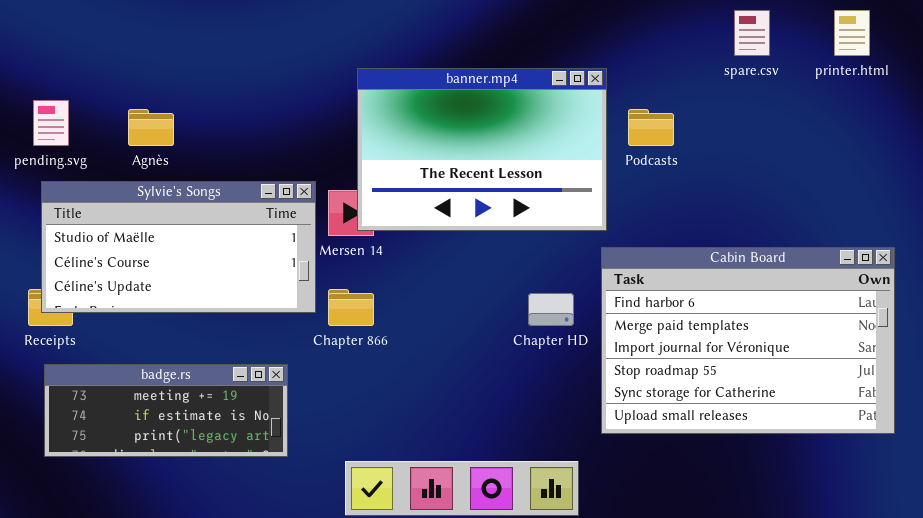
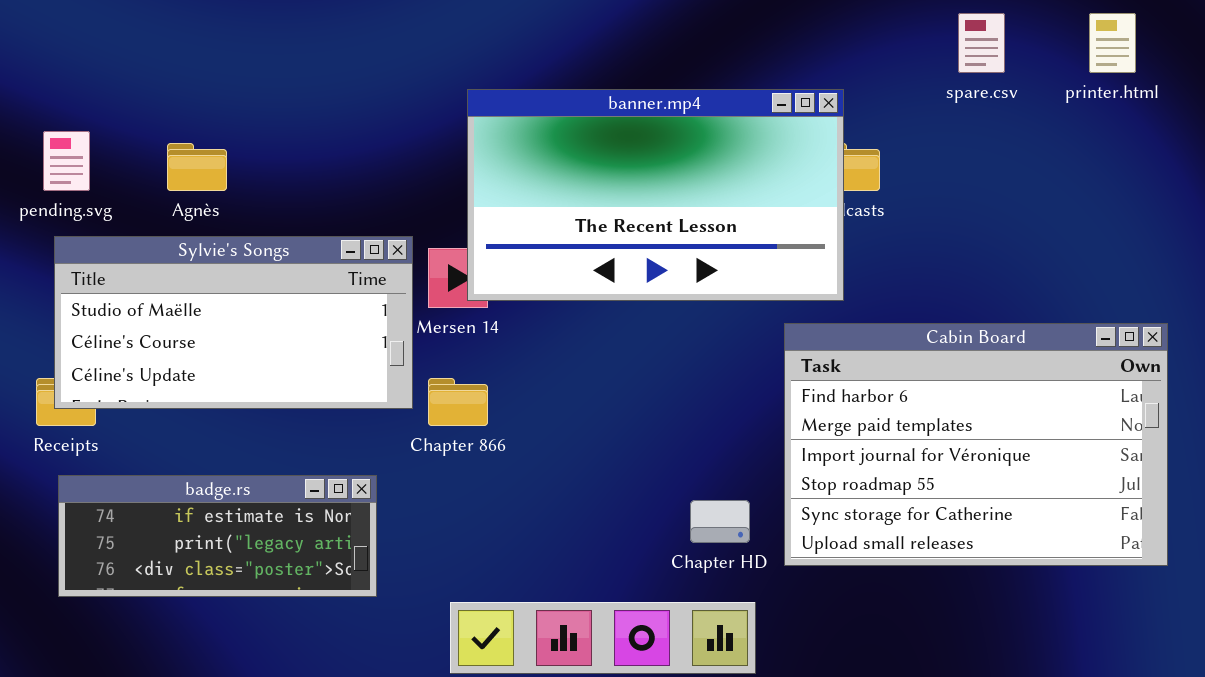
banner.mp4: [357,68,607,231] -> [467,89,844,301], resized
Chapter HD: [528,293,574,326] -> [690,500,750,543], moved
badge.rs: [44,364,288,457] -> [58,475,377,597], scrolled down 1 row

